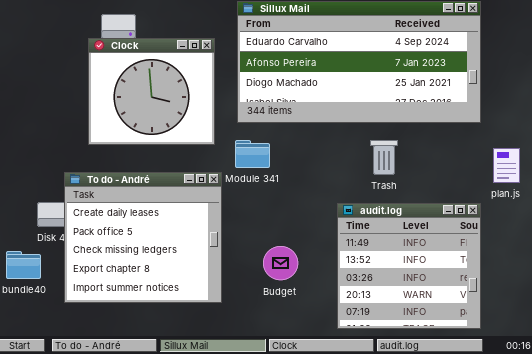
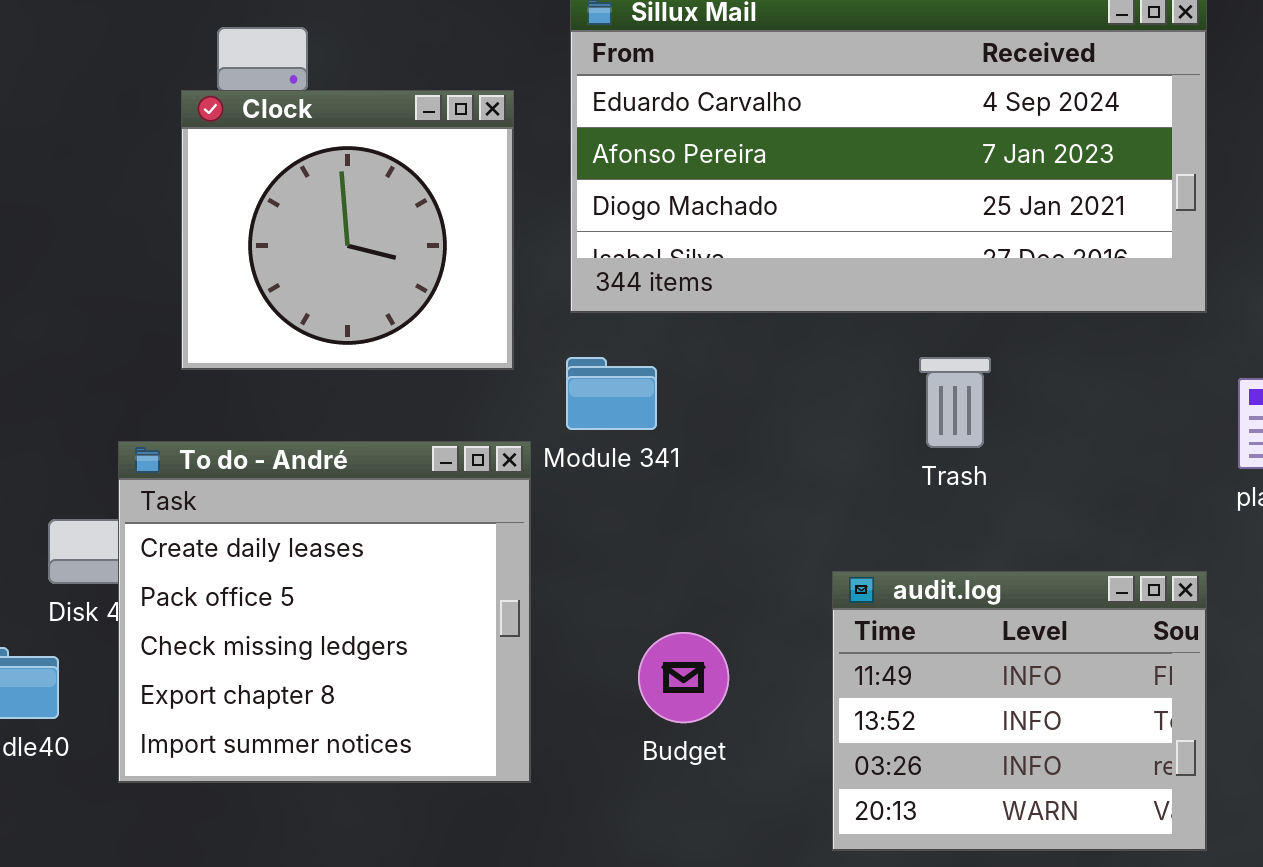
audit.log: [337,203,481,329] -> [832,571,1207,851], resized

